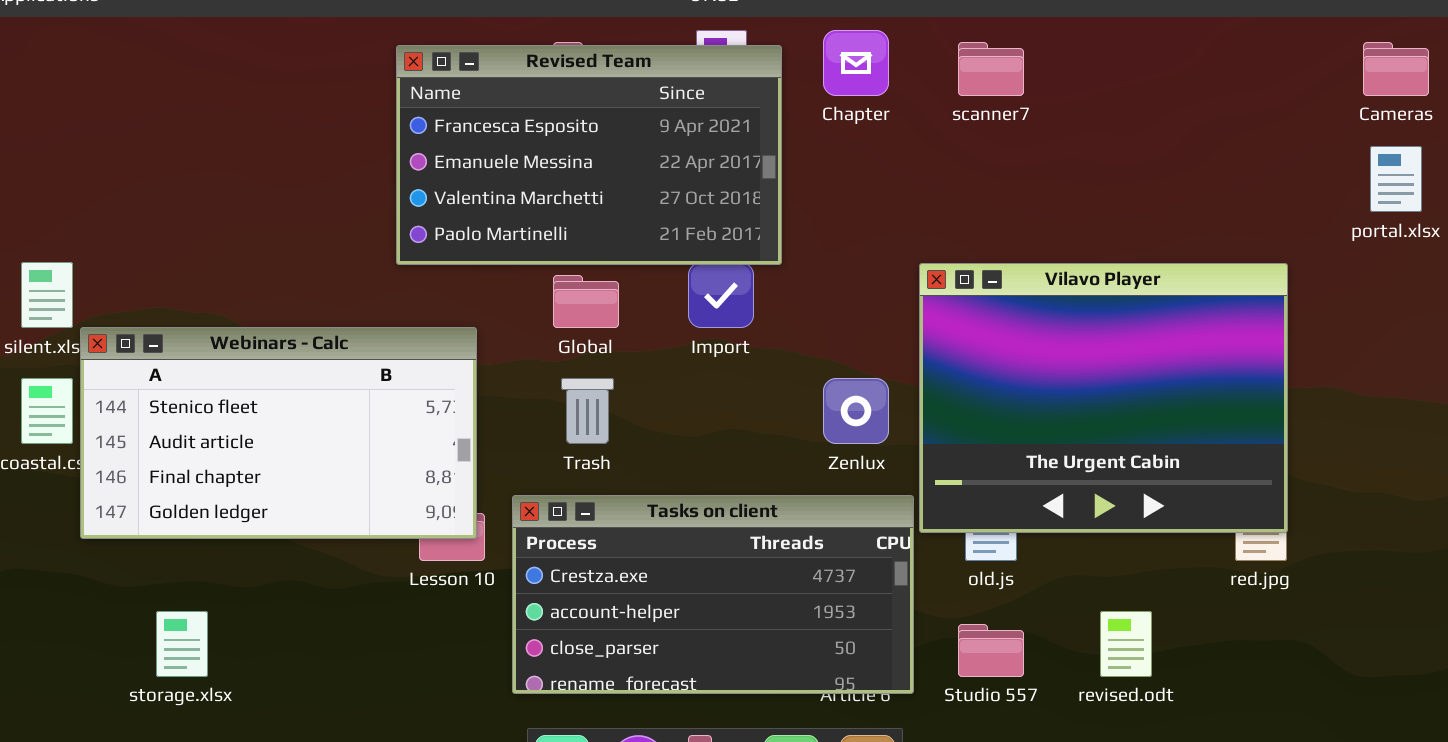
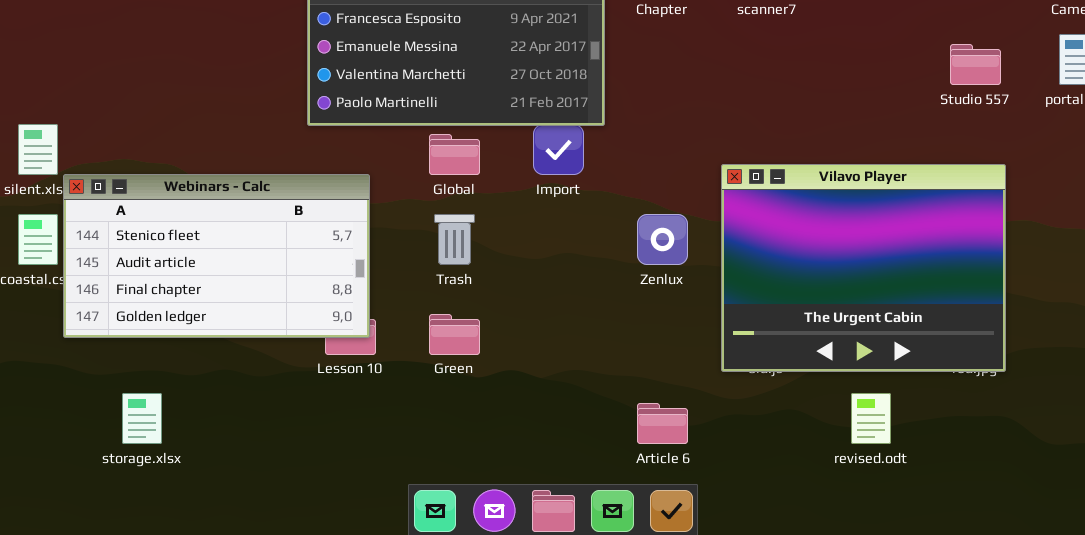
Vilavo Player: [919,263,1288,533] -> [721,164,1006,372], moved
Tasks on client: [512,495,914,694] -> none, closed
Studio 557: [958,624,1024,677] -> [950,44,1001,85], moved

